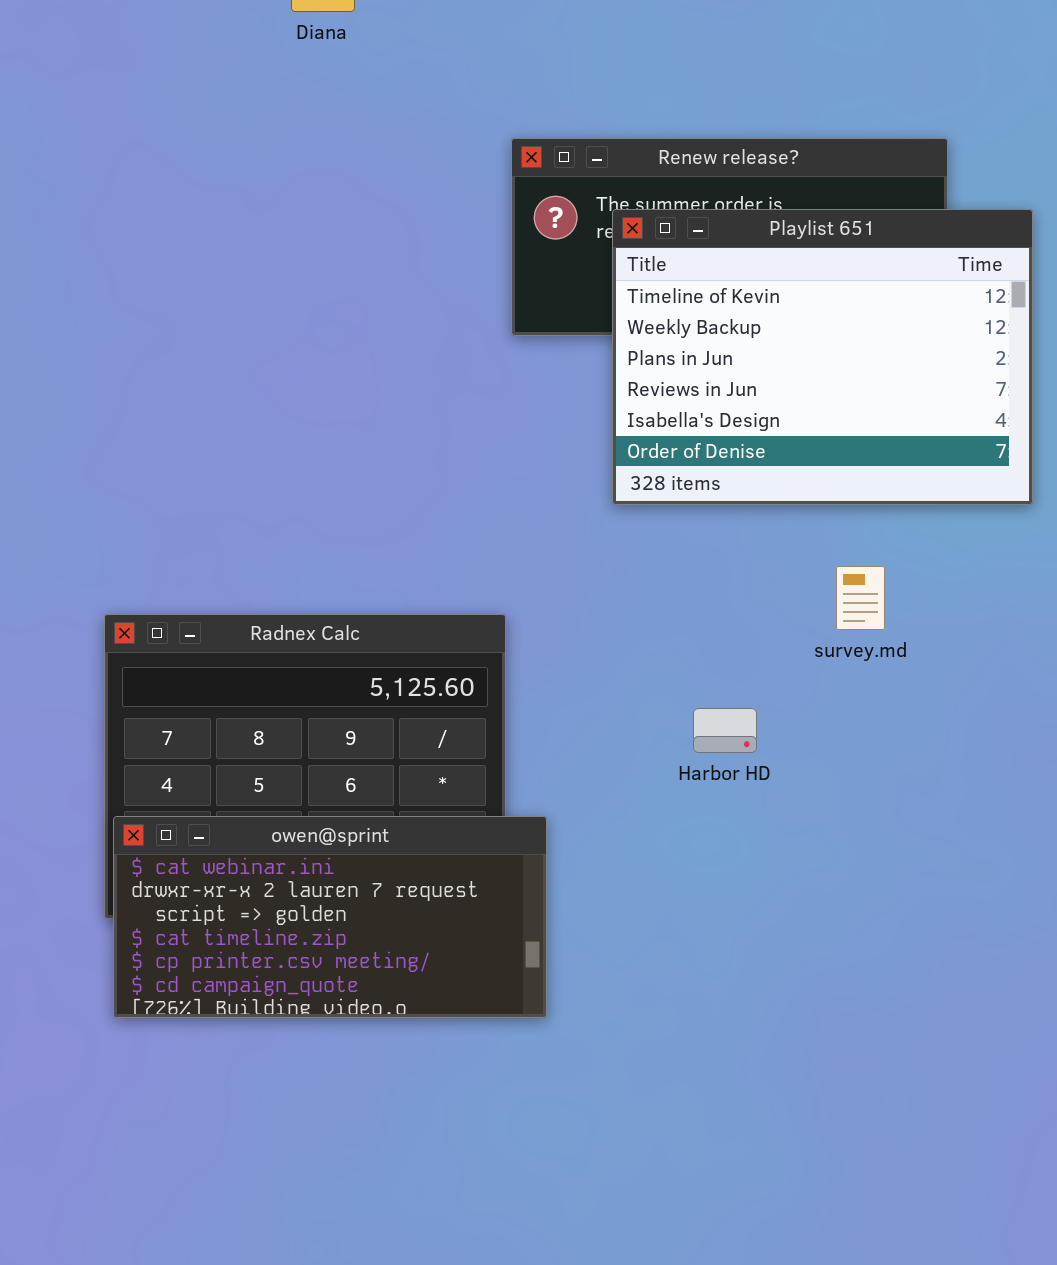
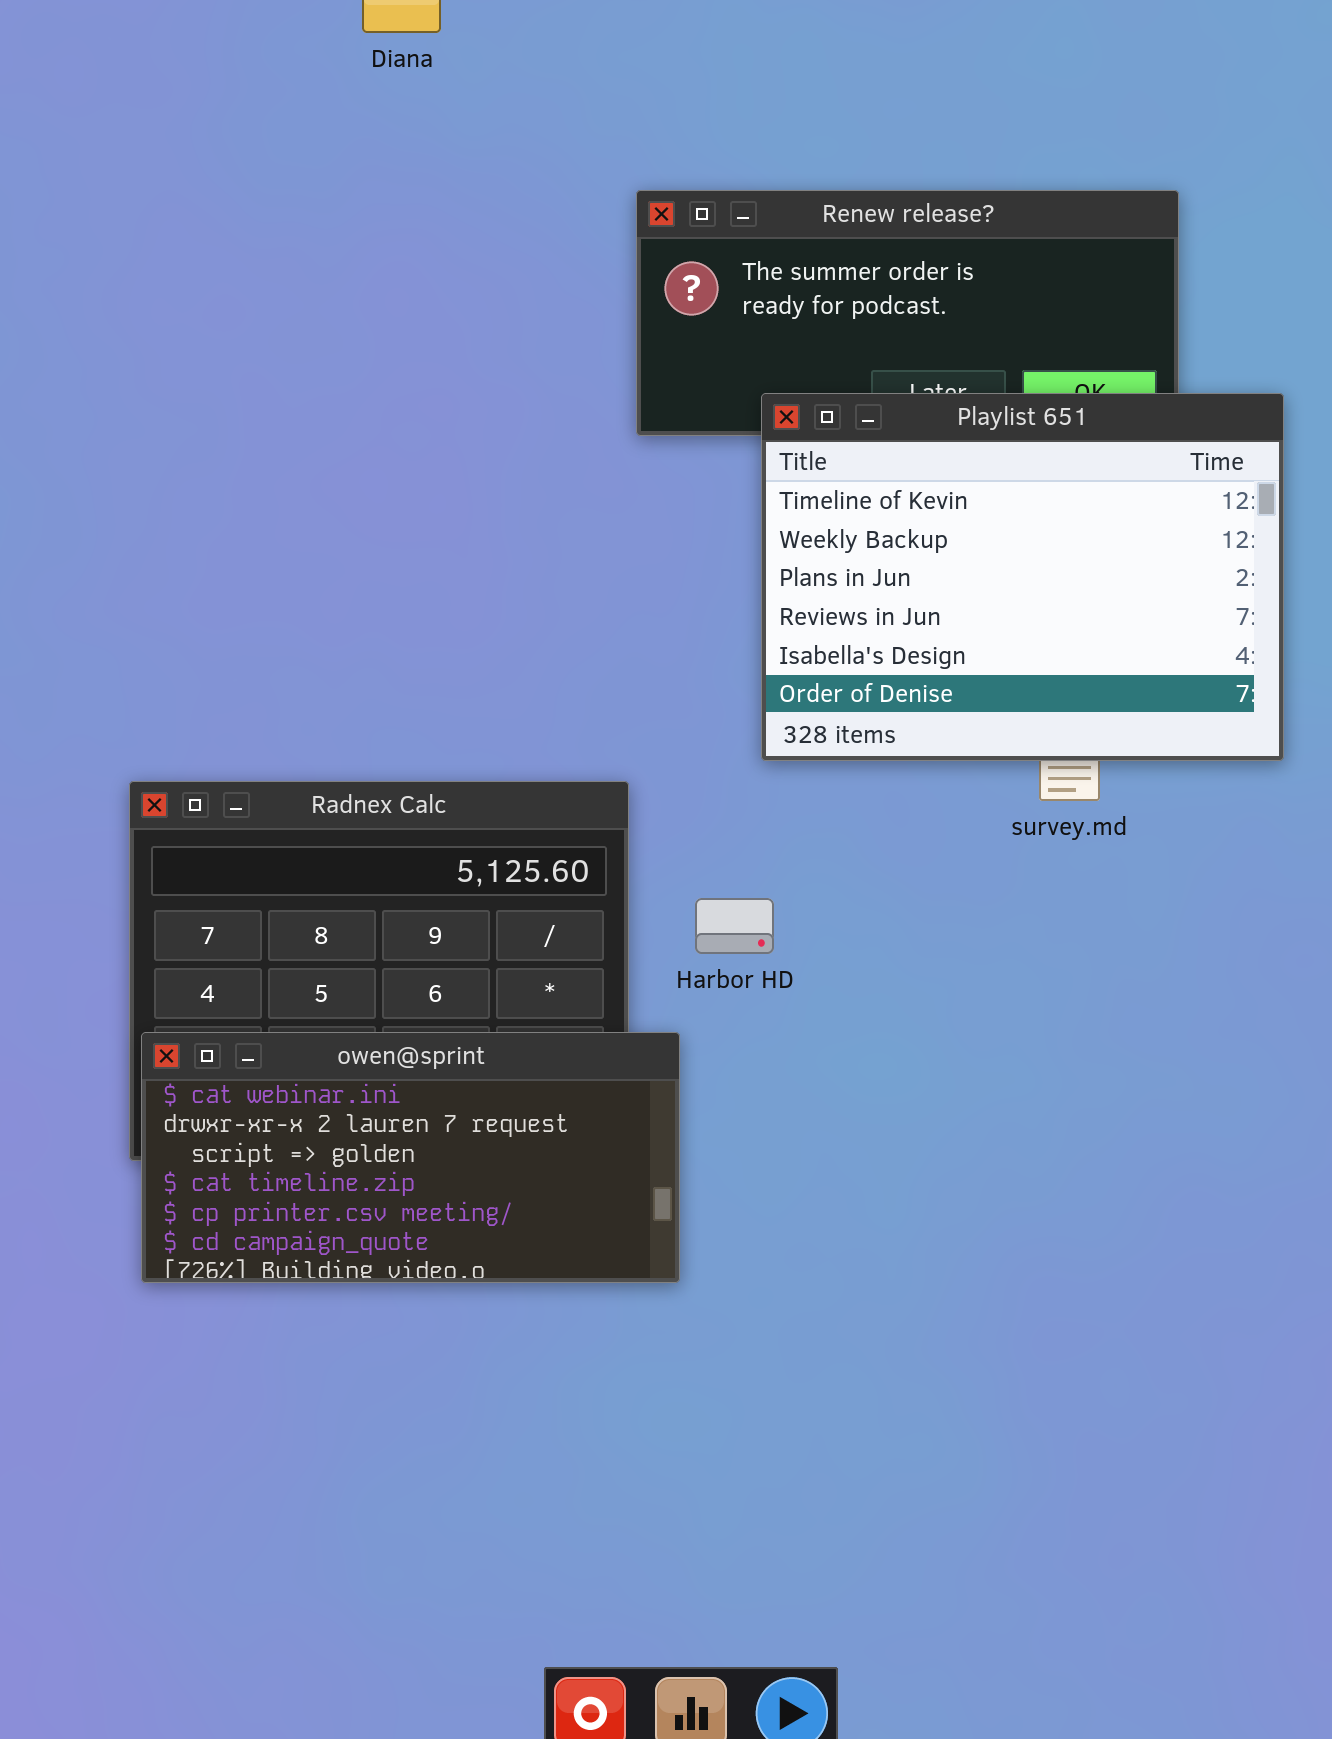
Playlist 651: [612,209,1033,505] -> [761,393,1284,761], moved
Harbor HD: [693,708,757,753] -> [695,898,774,954], moved

